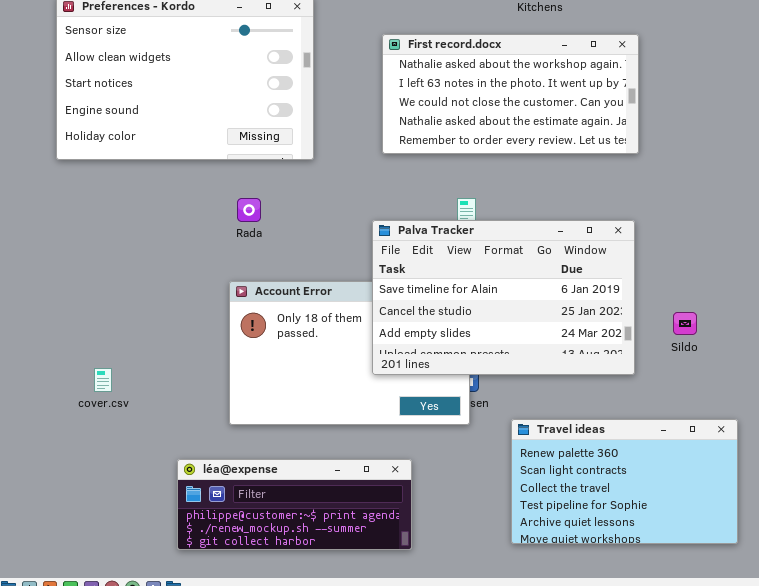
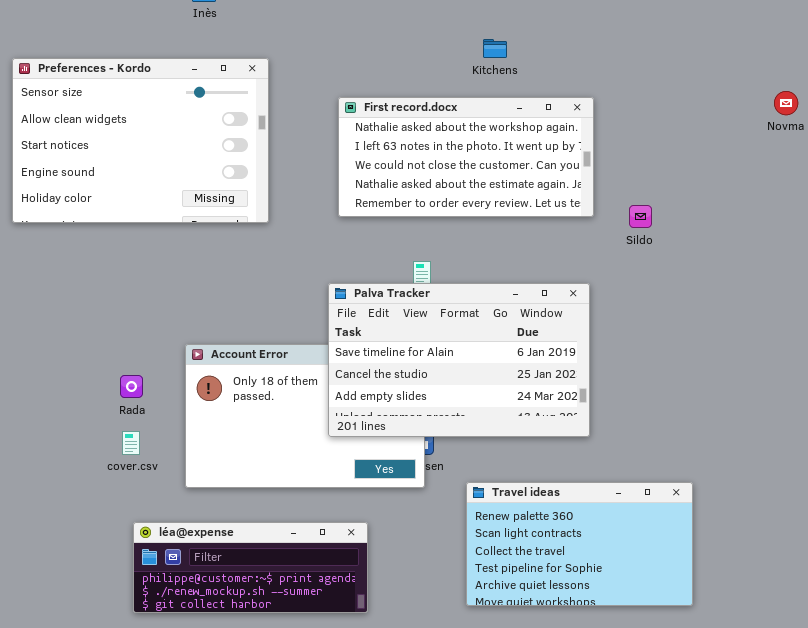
Rada: [237,198,261,222] -> [120,375,143,398], moved
Sildo: [673,312,697,335] -> [629,205,652,228], moved
cover.csv: [94,368,112,392] -> [122,431,140,455], moved

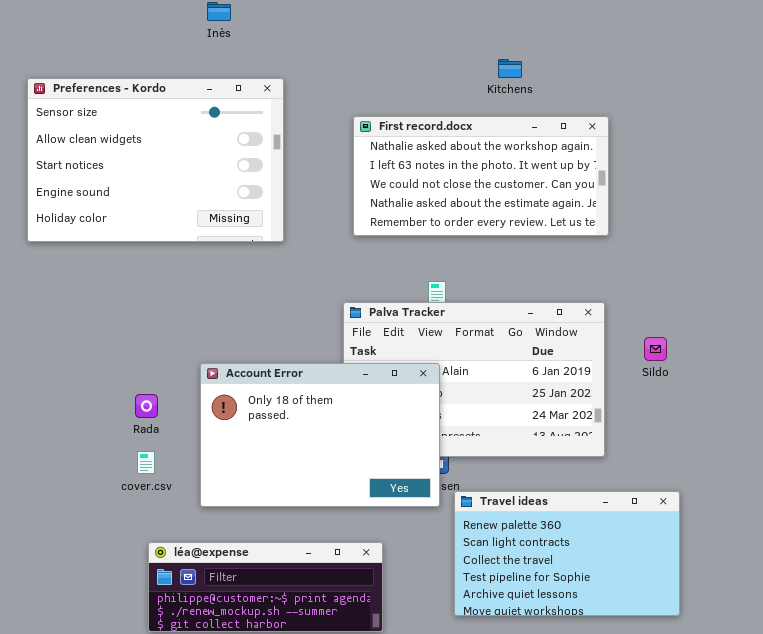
Sildo: [629,205,652,228] -> [644,337,667,361], moved
Account Error: [185,344,425,488] -> [200,363,440,507], raised
Travel ideas: [466,482,693,606] -> [454,491,680,616], moved

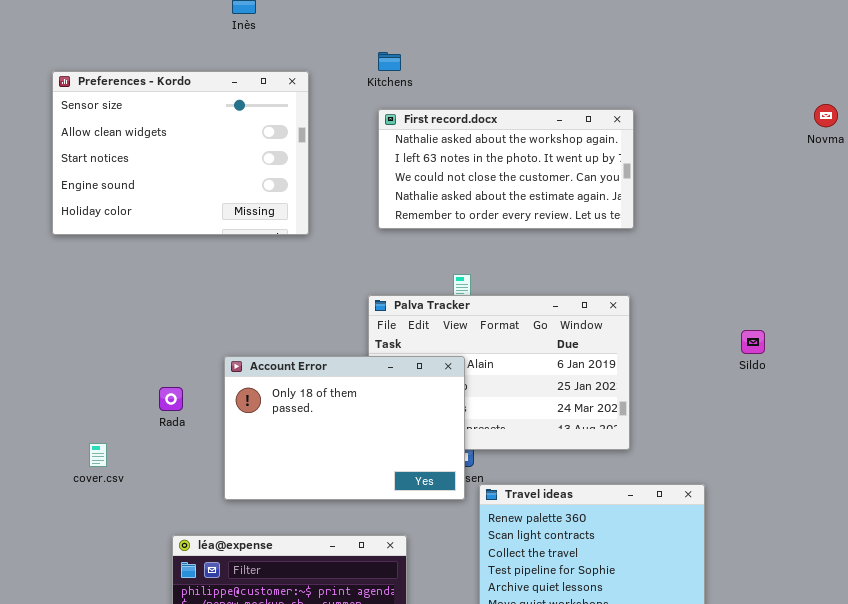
Kitchens: [498,59,522,78] -> [378,52,401,71], moved
Sildo: [644,337,667,361] -> [741,330,765,354], moved
cover.csv: [137,451,155,474] -> [89,443,107,467], moved

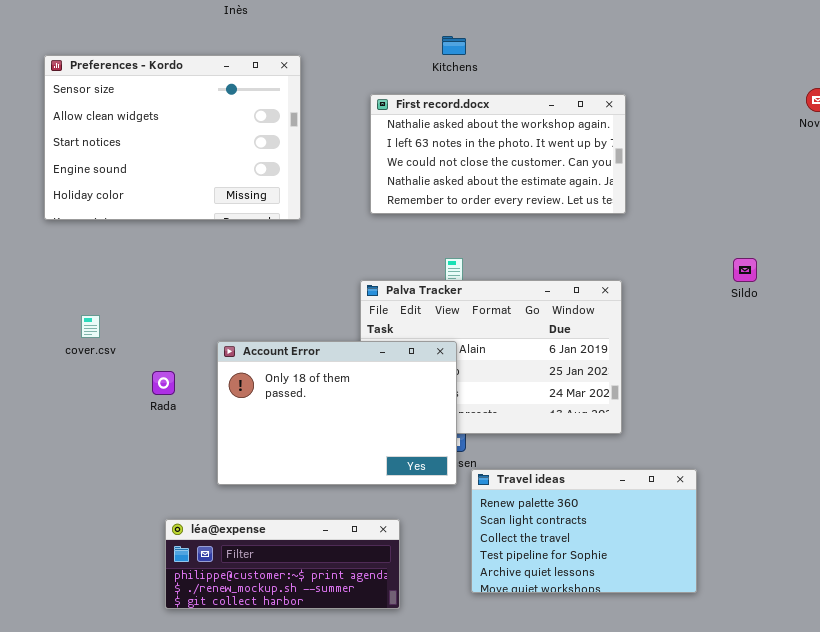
Kitchens: [378,52,401,71] -> [442,36,466,55], moved
Sildo: [741,330,765,354] -> [733,258,757,282], moved
cover.csv: [89,443,107,467] -> [81,315,100,338], moved

